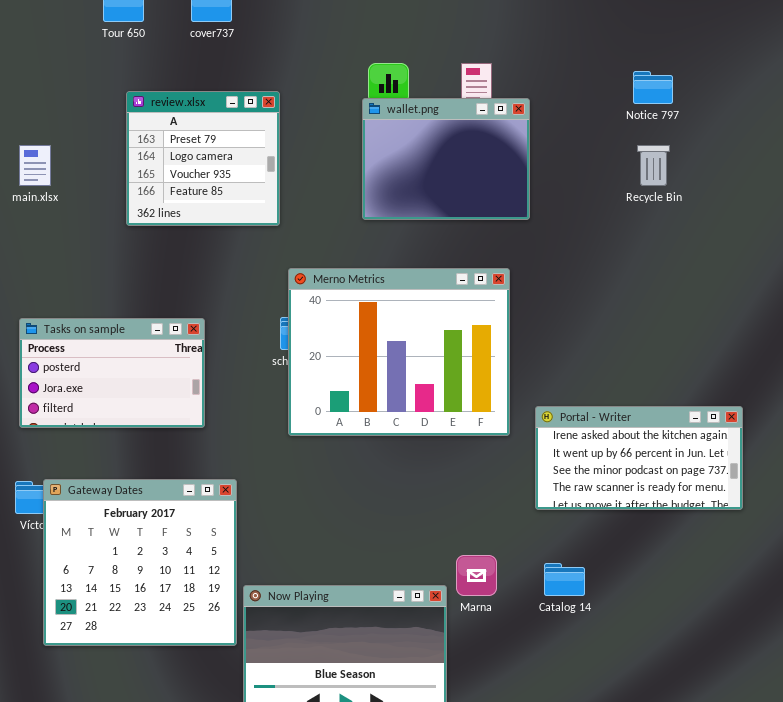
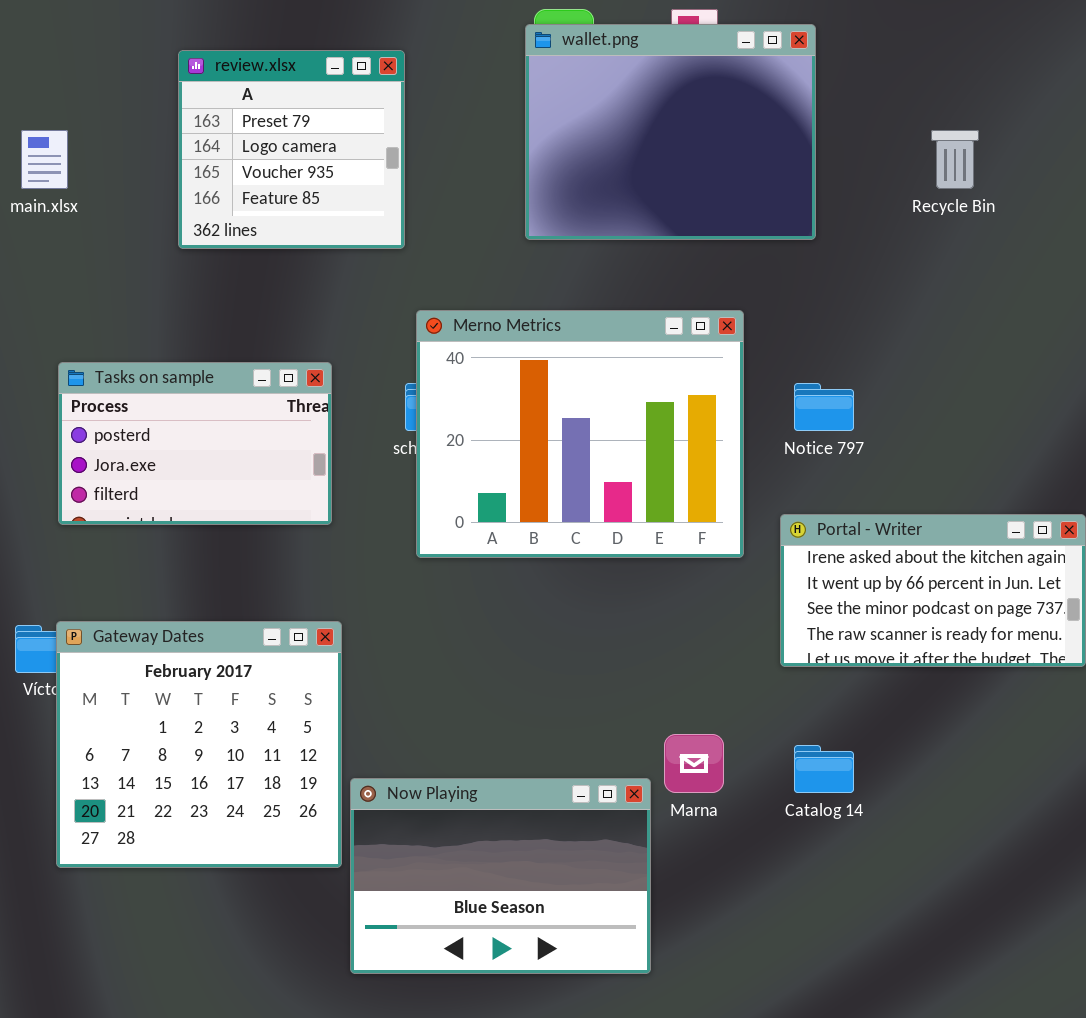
Notice 797: [633,71,673,104] -> [794,383,854,431], moved
wallet.png: [362,98,530,220] -> [525,24,816,240], resized
Tasks on sample: [19,318,205,428] -> [58,362,332,525], moved

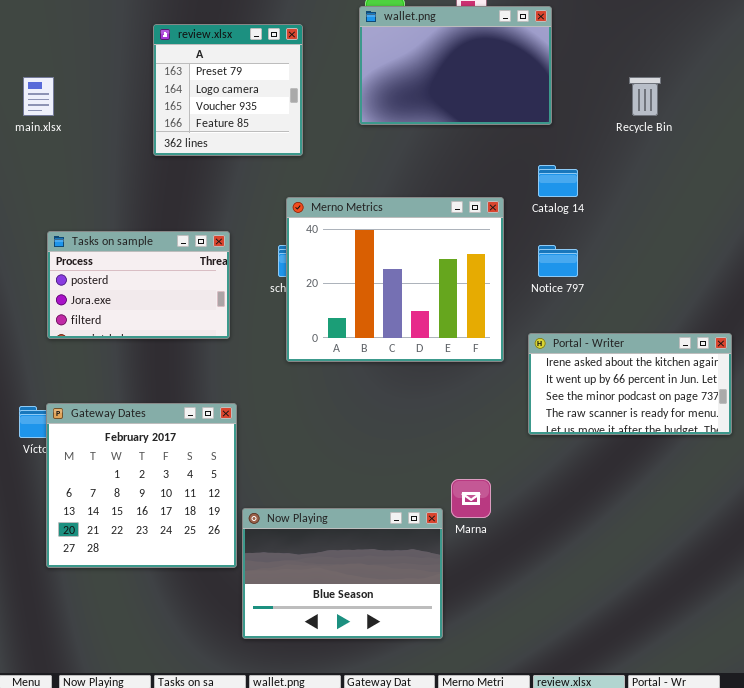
wallet.png: [525,24,816,240] -> [359,6,552,125], resized
review.xlsx: [178,50,405,249] -> [153,24,303,156], moved
Catalog 14: [794,745,854,793] -> [538,165,578,197], moved

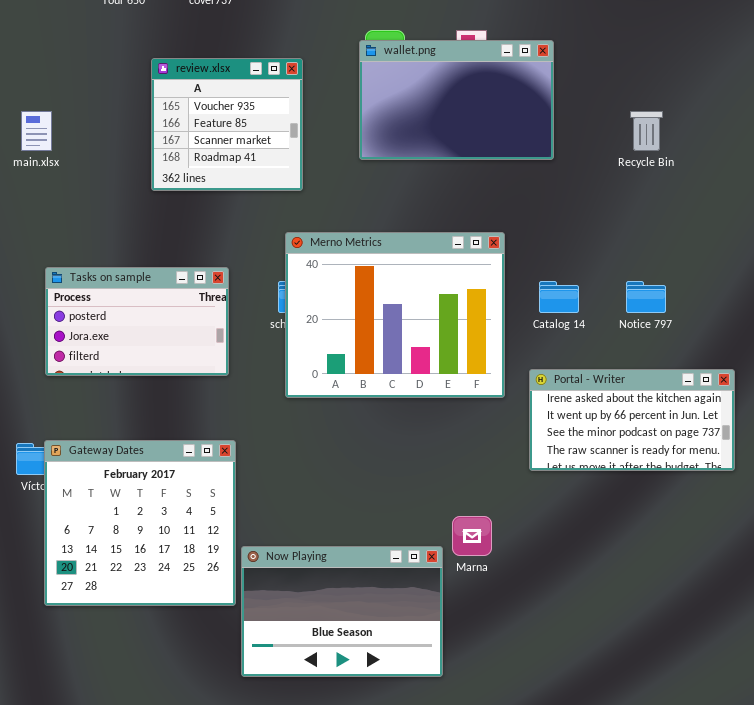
review.xlsx: [153,24,303,156] -> [151,58,303,191], scrolled down 2 rows
Catalog 14: [538,165,578,197] -> [539,281,579,313], moved
Notice 797: [538,245,578,277] -> [626,281,666,313], moved

